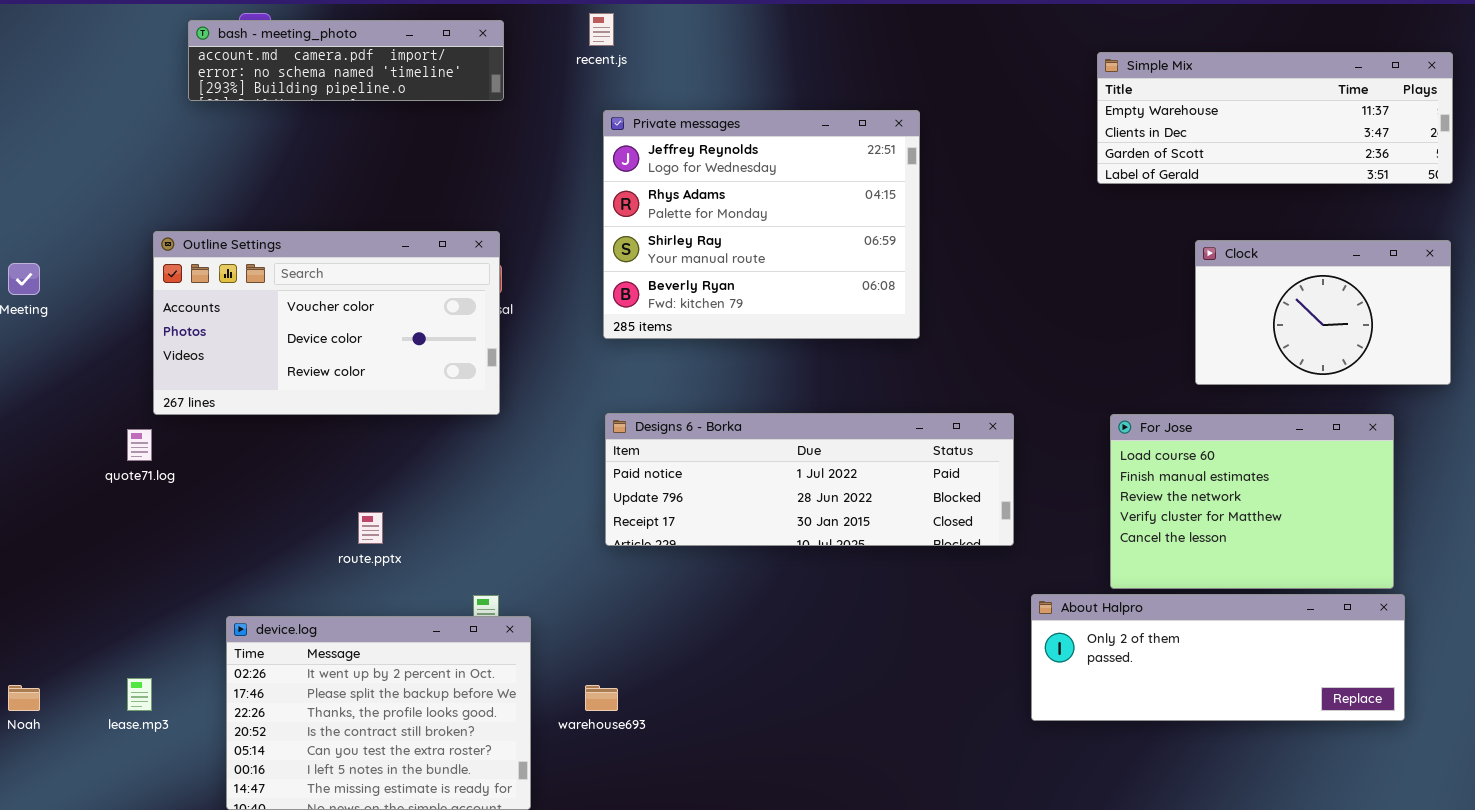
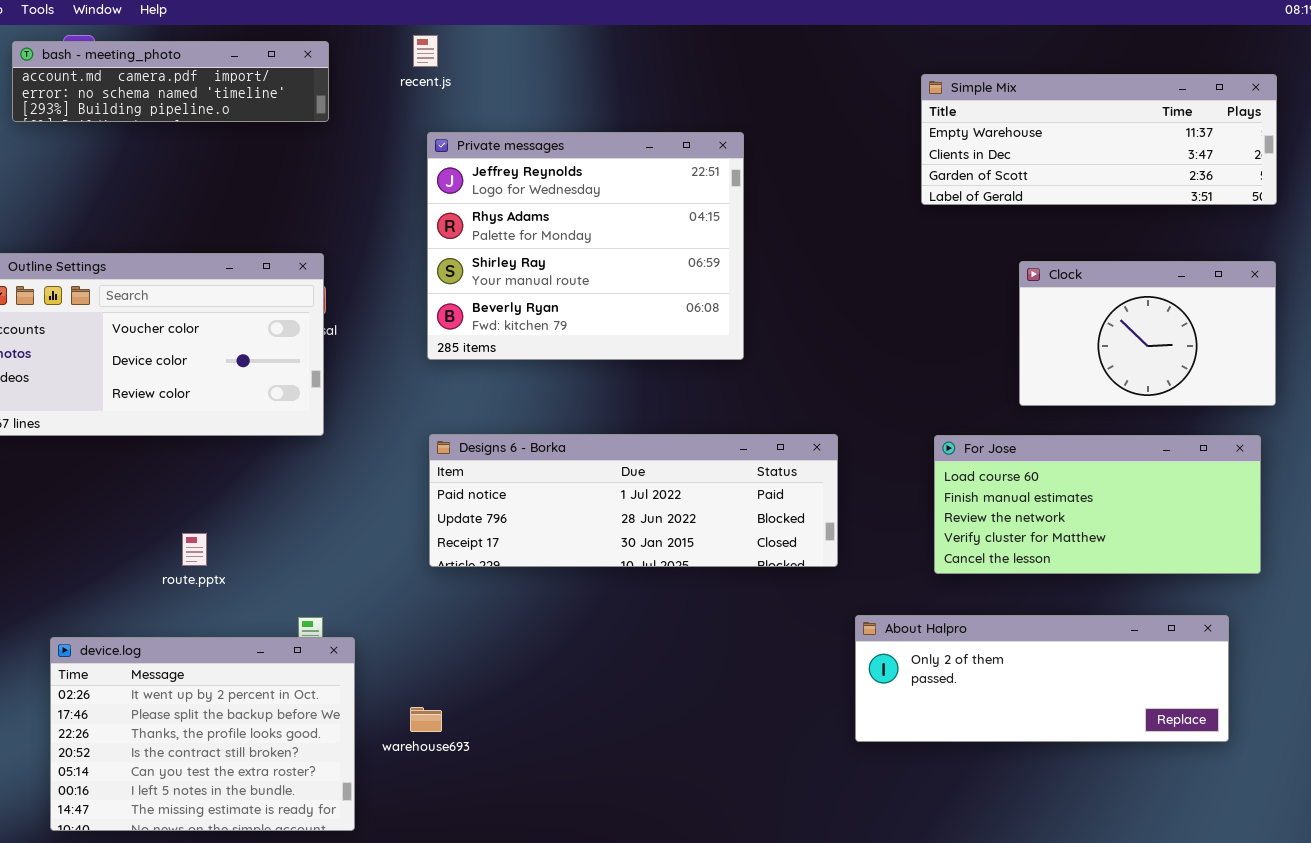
For Jose: [1110,414,1394,589] -> [934,435,1261,574], resized

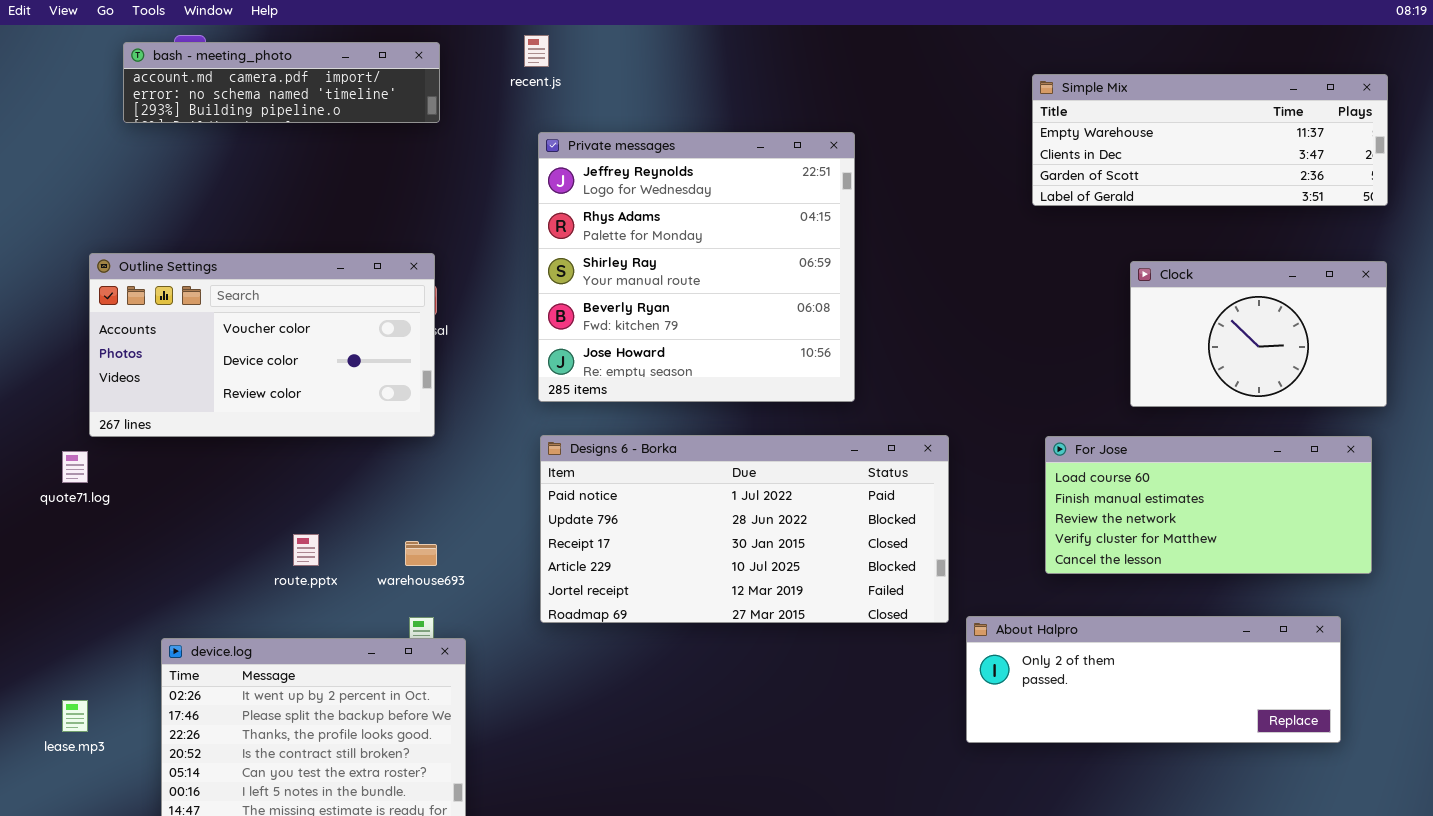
Private messages: [427,132,744,360] -> [538,132,855,402], resized
Designs 6 - Borka: [429,434,838,567] -> [540,435,949,623], resized
warehouse693: [410,707,442,732] -> [405,541,437,566], moved

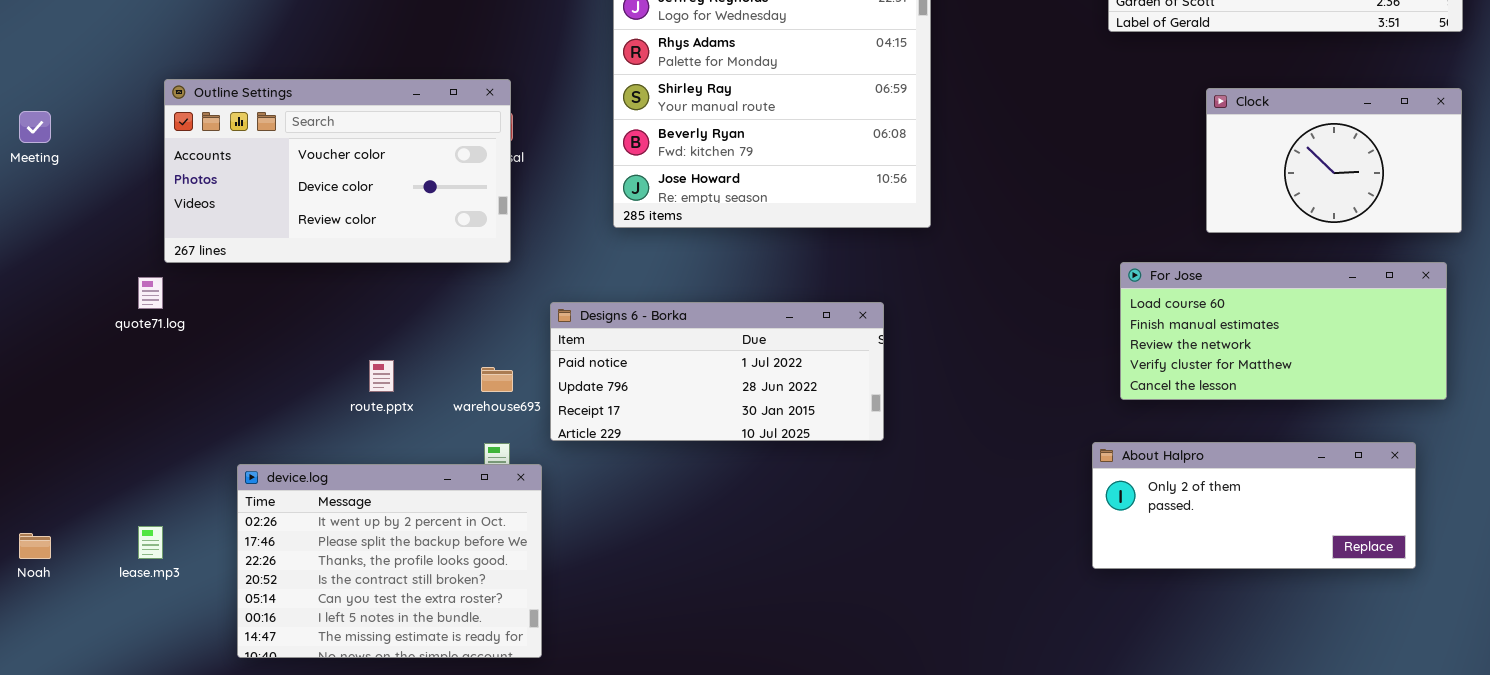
Designs 6 - Borka: [540,435,949,623] -> [550,302,884,441], moved, resized
About Halpro: [966,616,1341,743] -> [1092,442,1416,569], resized

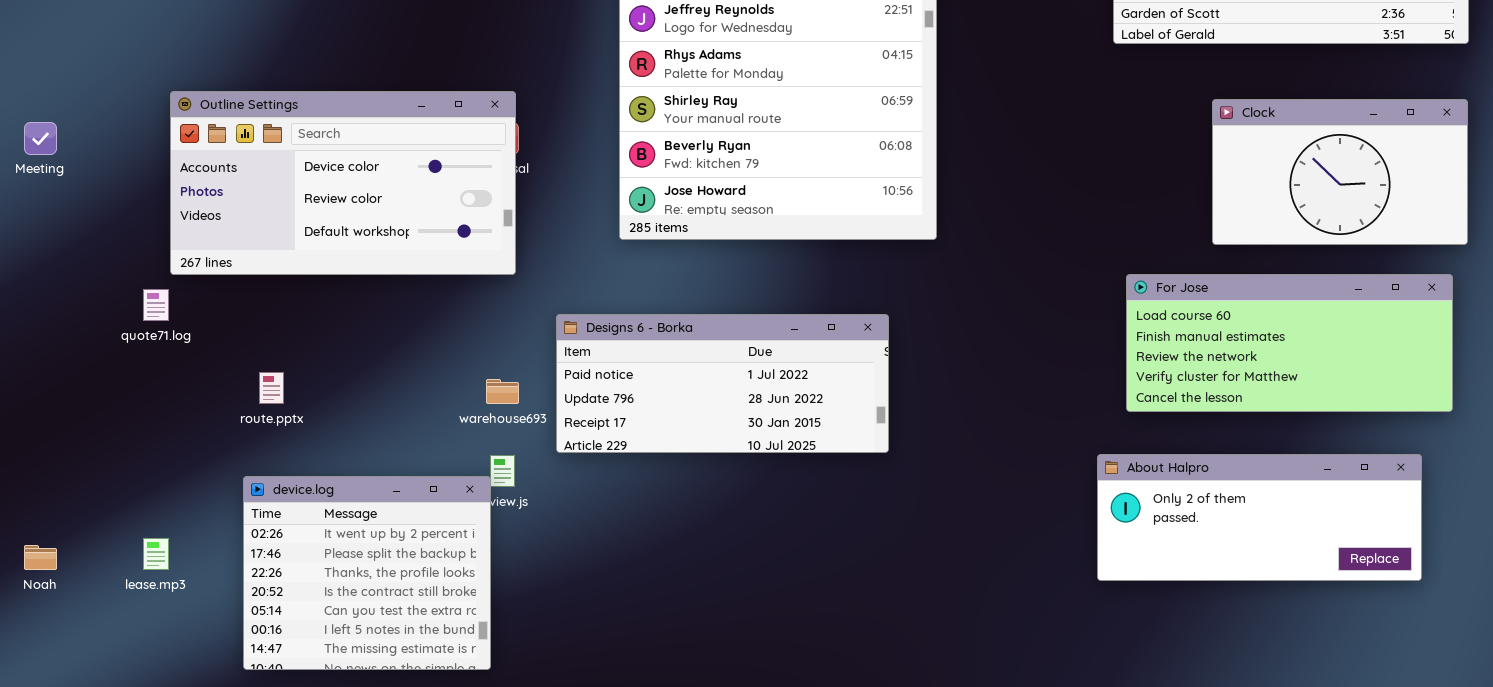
Outline Settings: [164,79,511,263] -> [170,91,516,275], scrolled down 1 row
route.pptx: [369,360,394,392] -> [259,372,284,404], moved
device.log: [237,464,542,658] -> [243,476,491,670], resized

